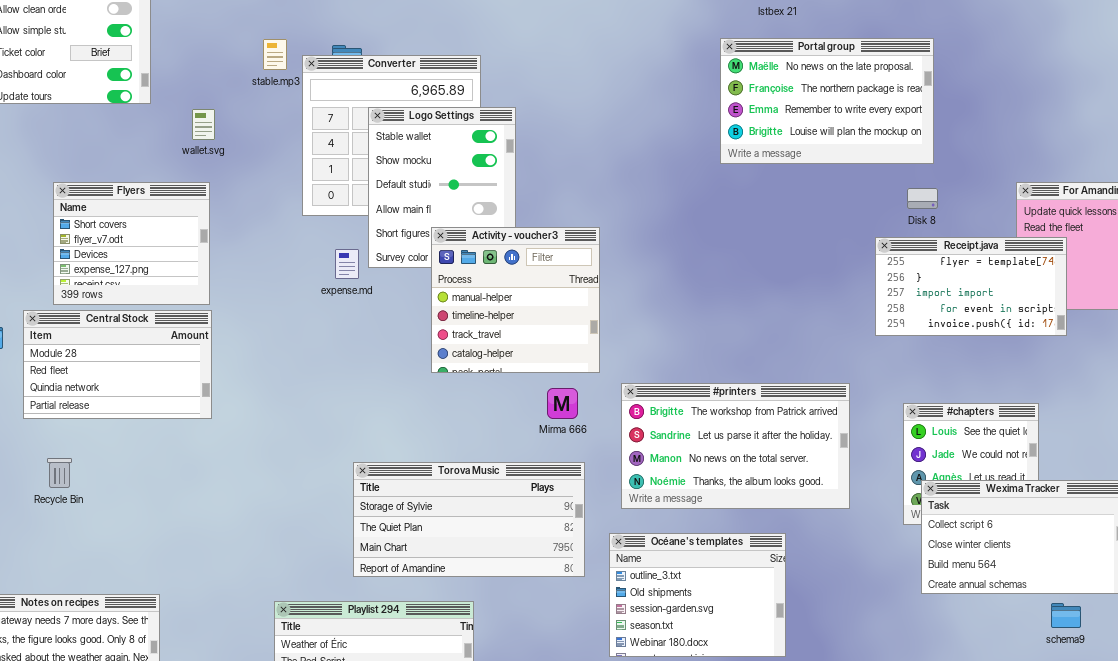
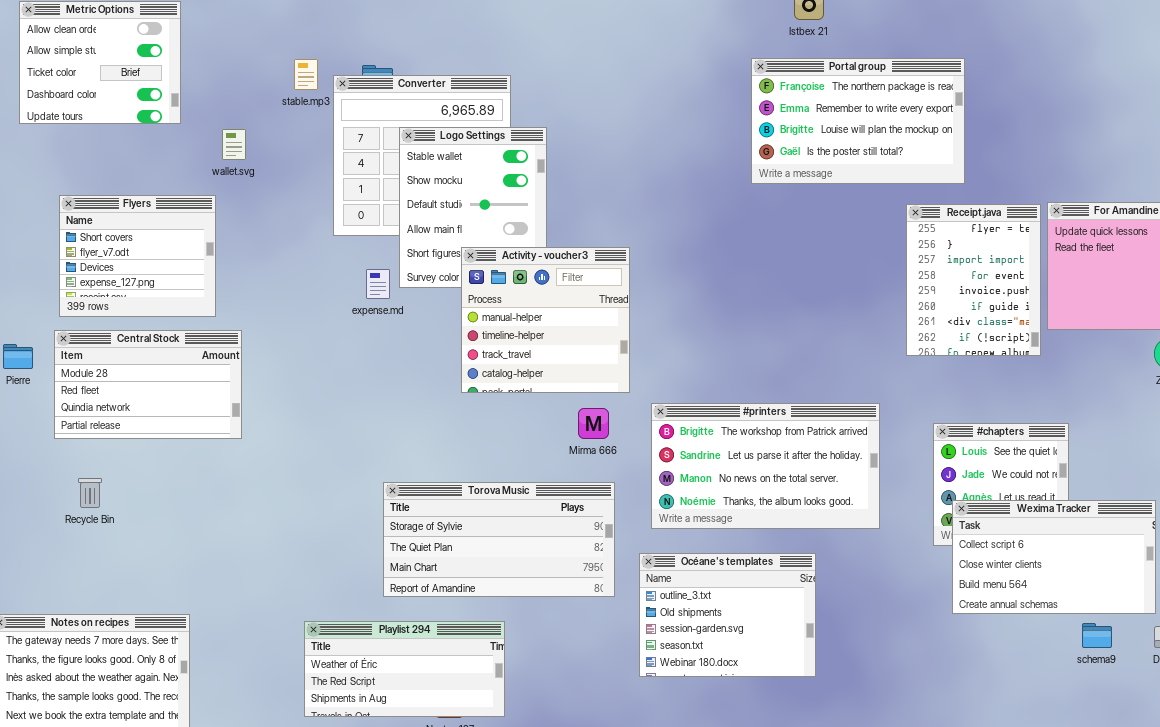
Portal group: [720,38,934,164] -> [751,58,965,184], scrolled down 1 row
Flyers: [53,182,210,305] -> [59,195,216,317], moved
Receipt.java: [875,237,1067,336] -> [906,204,1041,356], resized

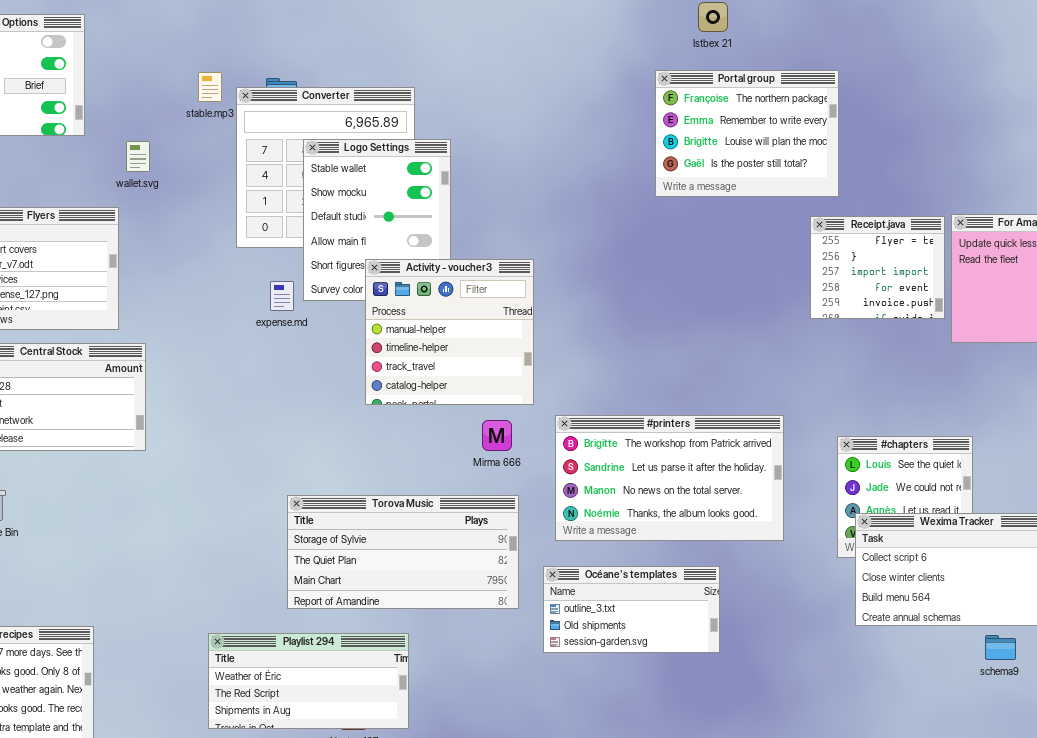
Portal group: [751,58,965,184] -> [655,70,839,197], resized
Receipt.java: [906,204,1041,356] -> [810,216,945,319], resized
Océane's templates: [639,553,816,677] -> [543,566,720,653], resized

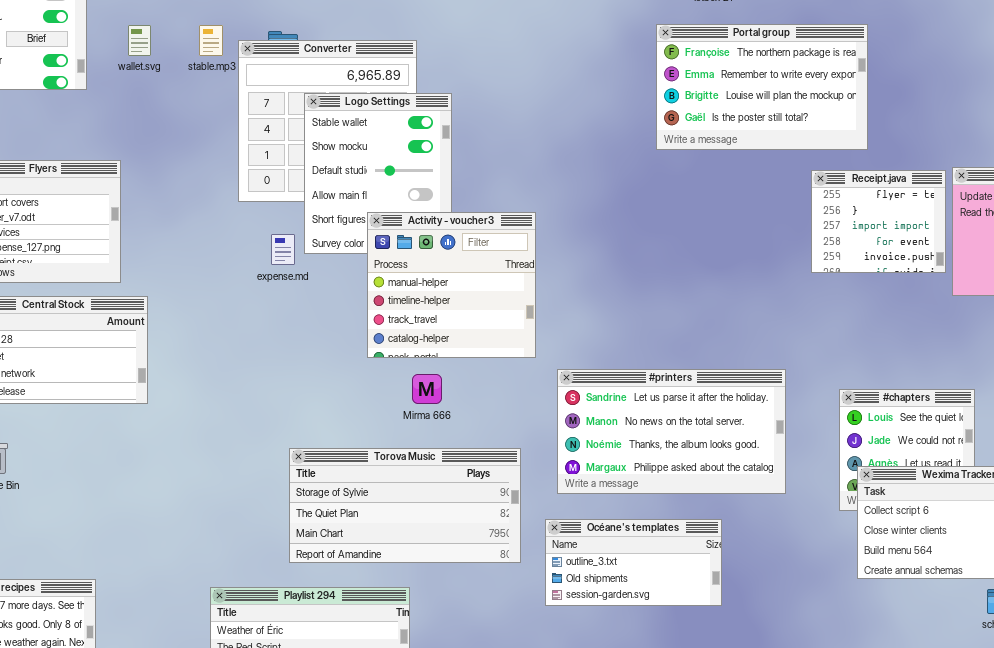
Portal group: [655,70,839,197] -> [656,24,868,150], resized
wallet.svg: [126,141,150,172] -> [128,25,151,56], moved
#printers: [555,415,784,541] -> [557,369,786,494], scrolled down 1 row
Mirma 666: [482,420,512,451] -> [412,374,442,404], moved

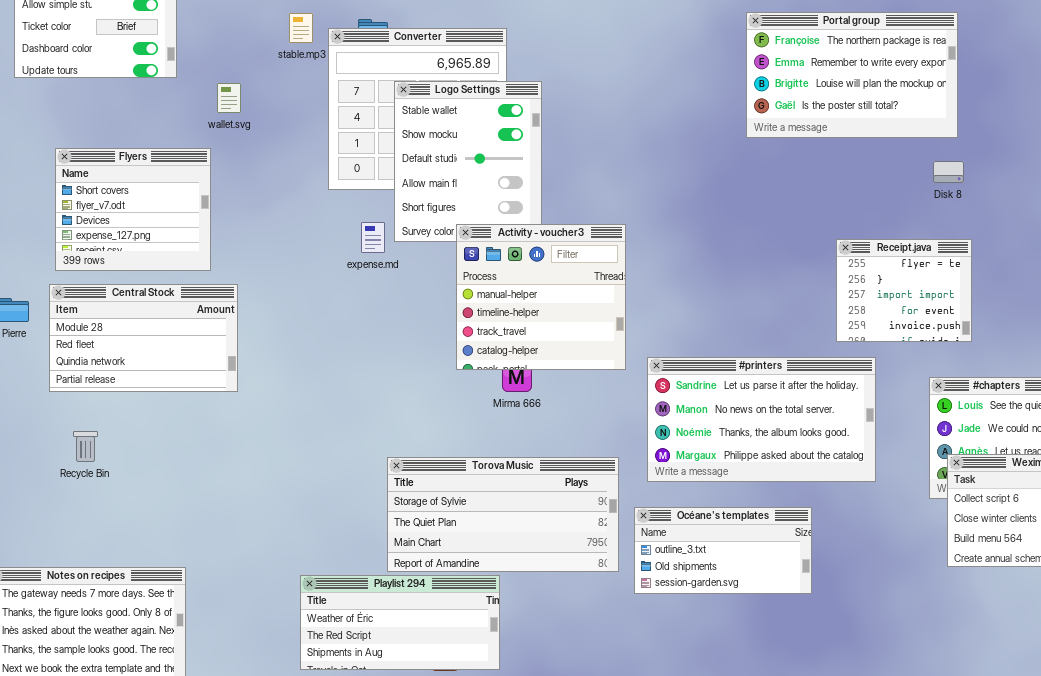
wallet.svg: [128,25,151,56] -> [217,83,241,113], moved
Receipt.java: [811,170,946,273] -> [836,239,972,342], moved
Activity - voucher3: [367,212,536,358] -> [456,224,626,370], moved
Torova Music: [289,448,521,563] -> [387,457,619,572], moved

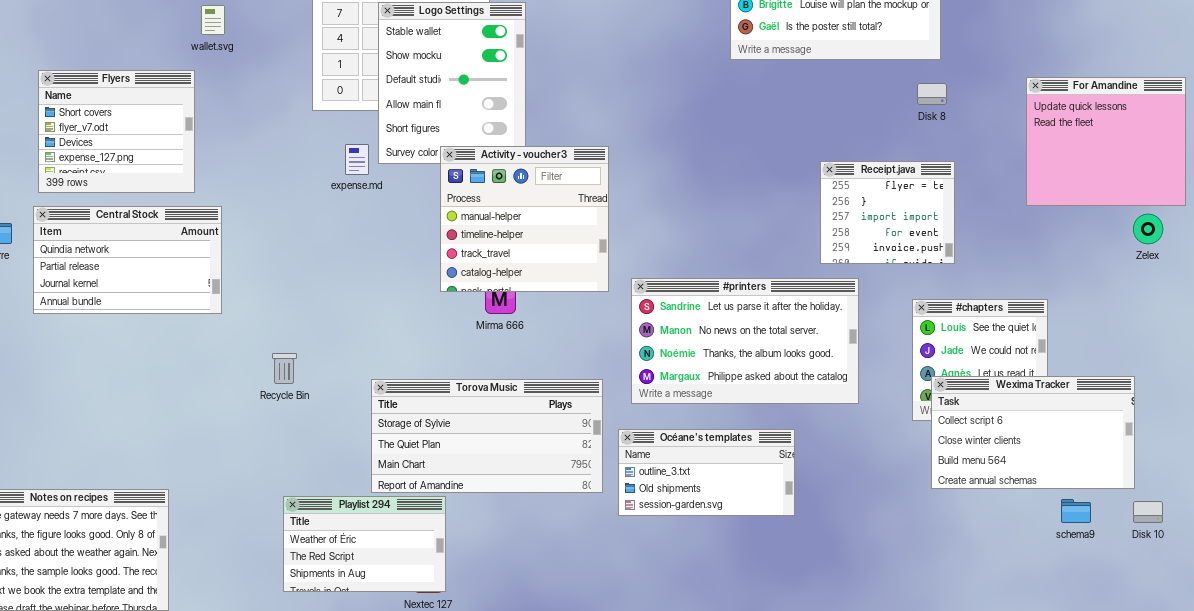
Central Stock: [49,284,238,392] -> [33,206,222,314], scrolled down 2 rows
Recycle Bin: [73,431,98,462] -> [272,353,297,384], moved
Playlist 294: [300,575,500,670] -> [283,496,446,592], resized

